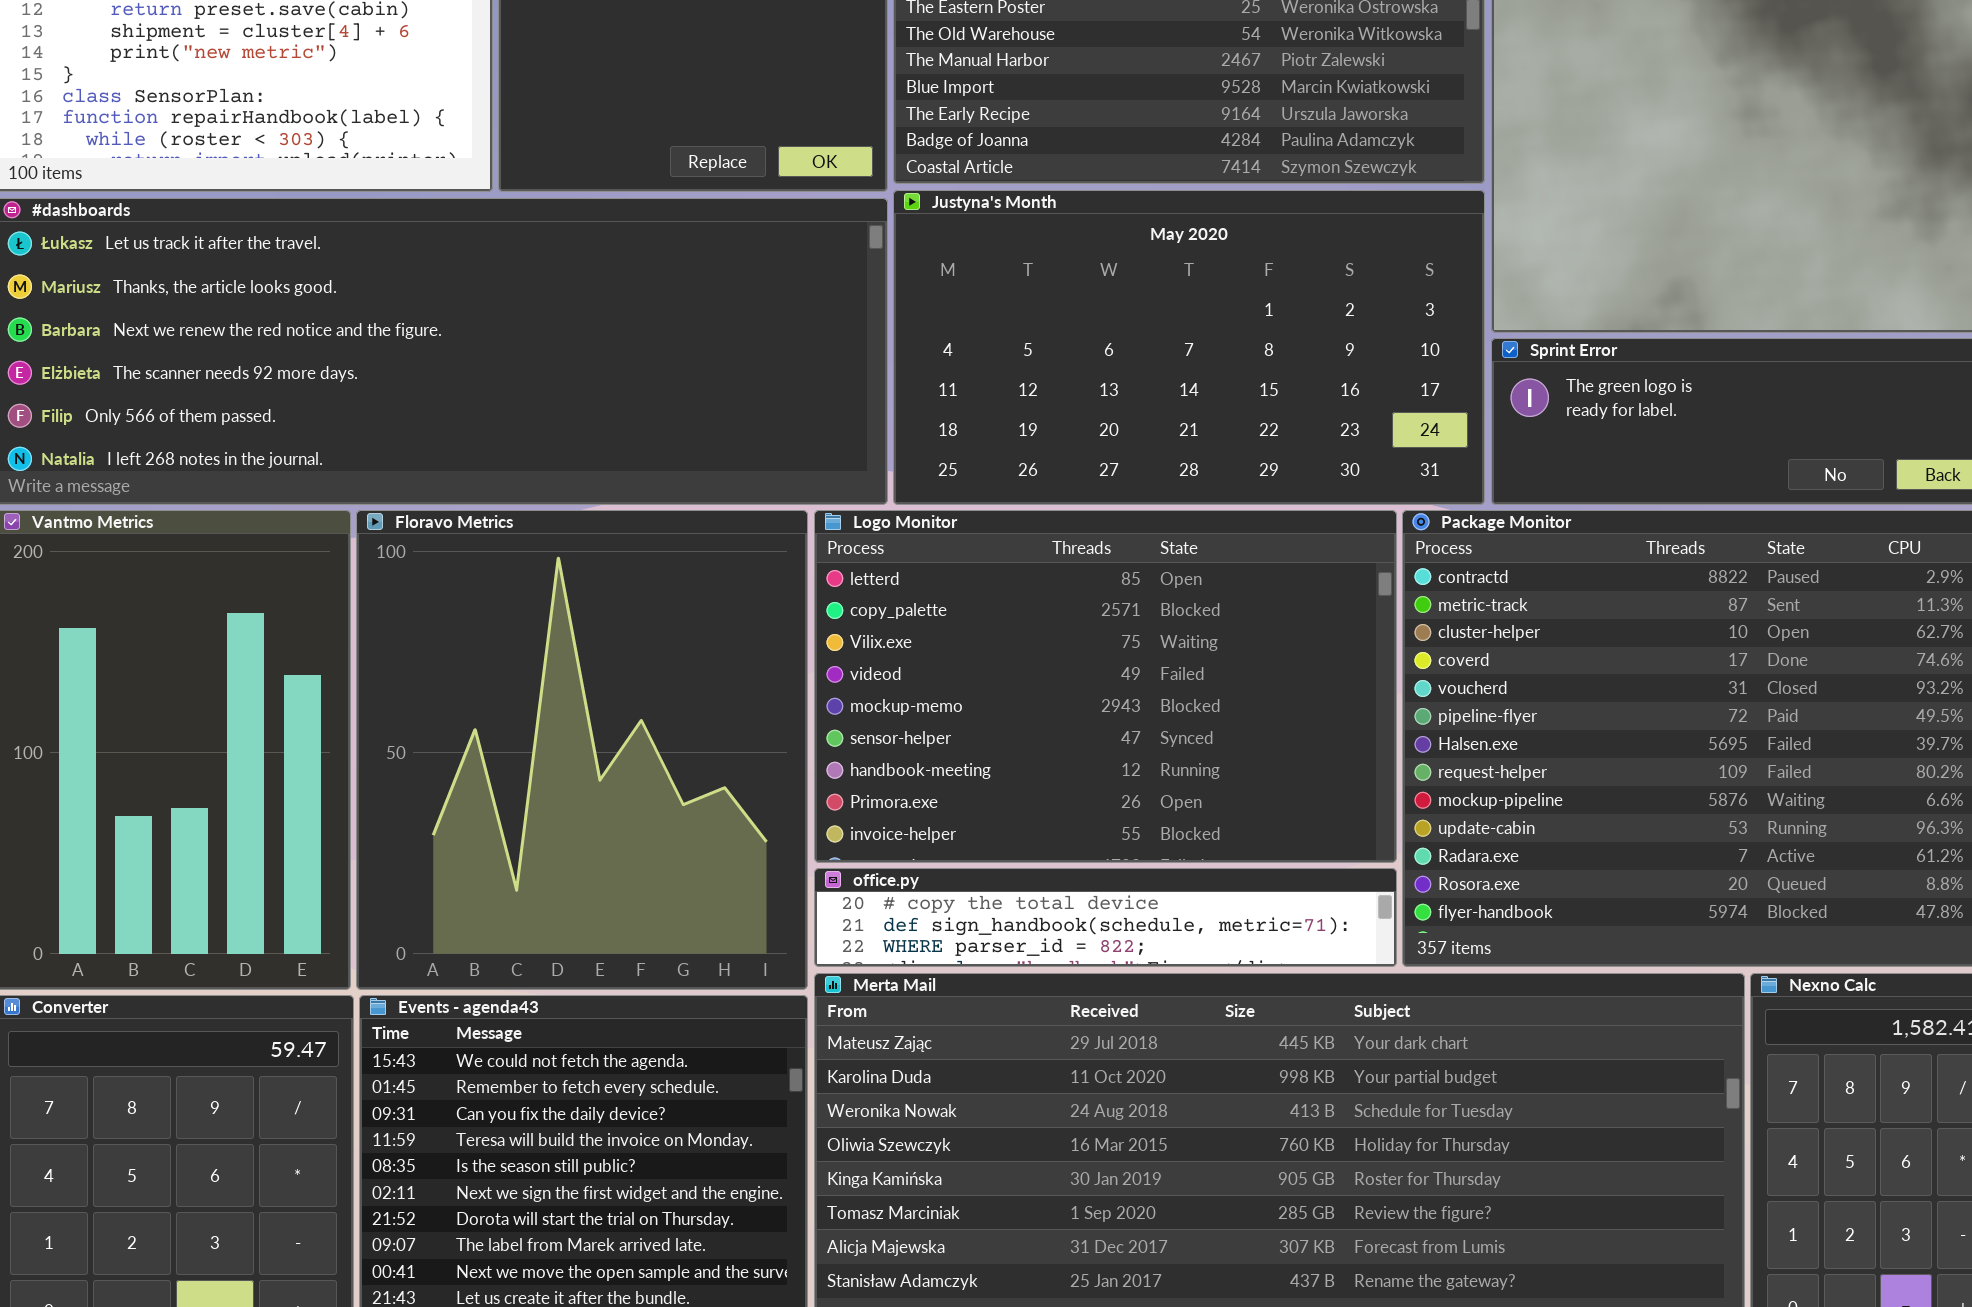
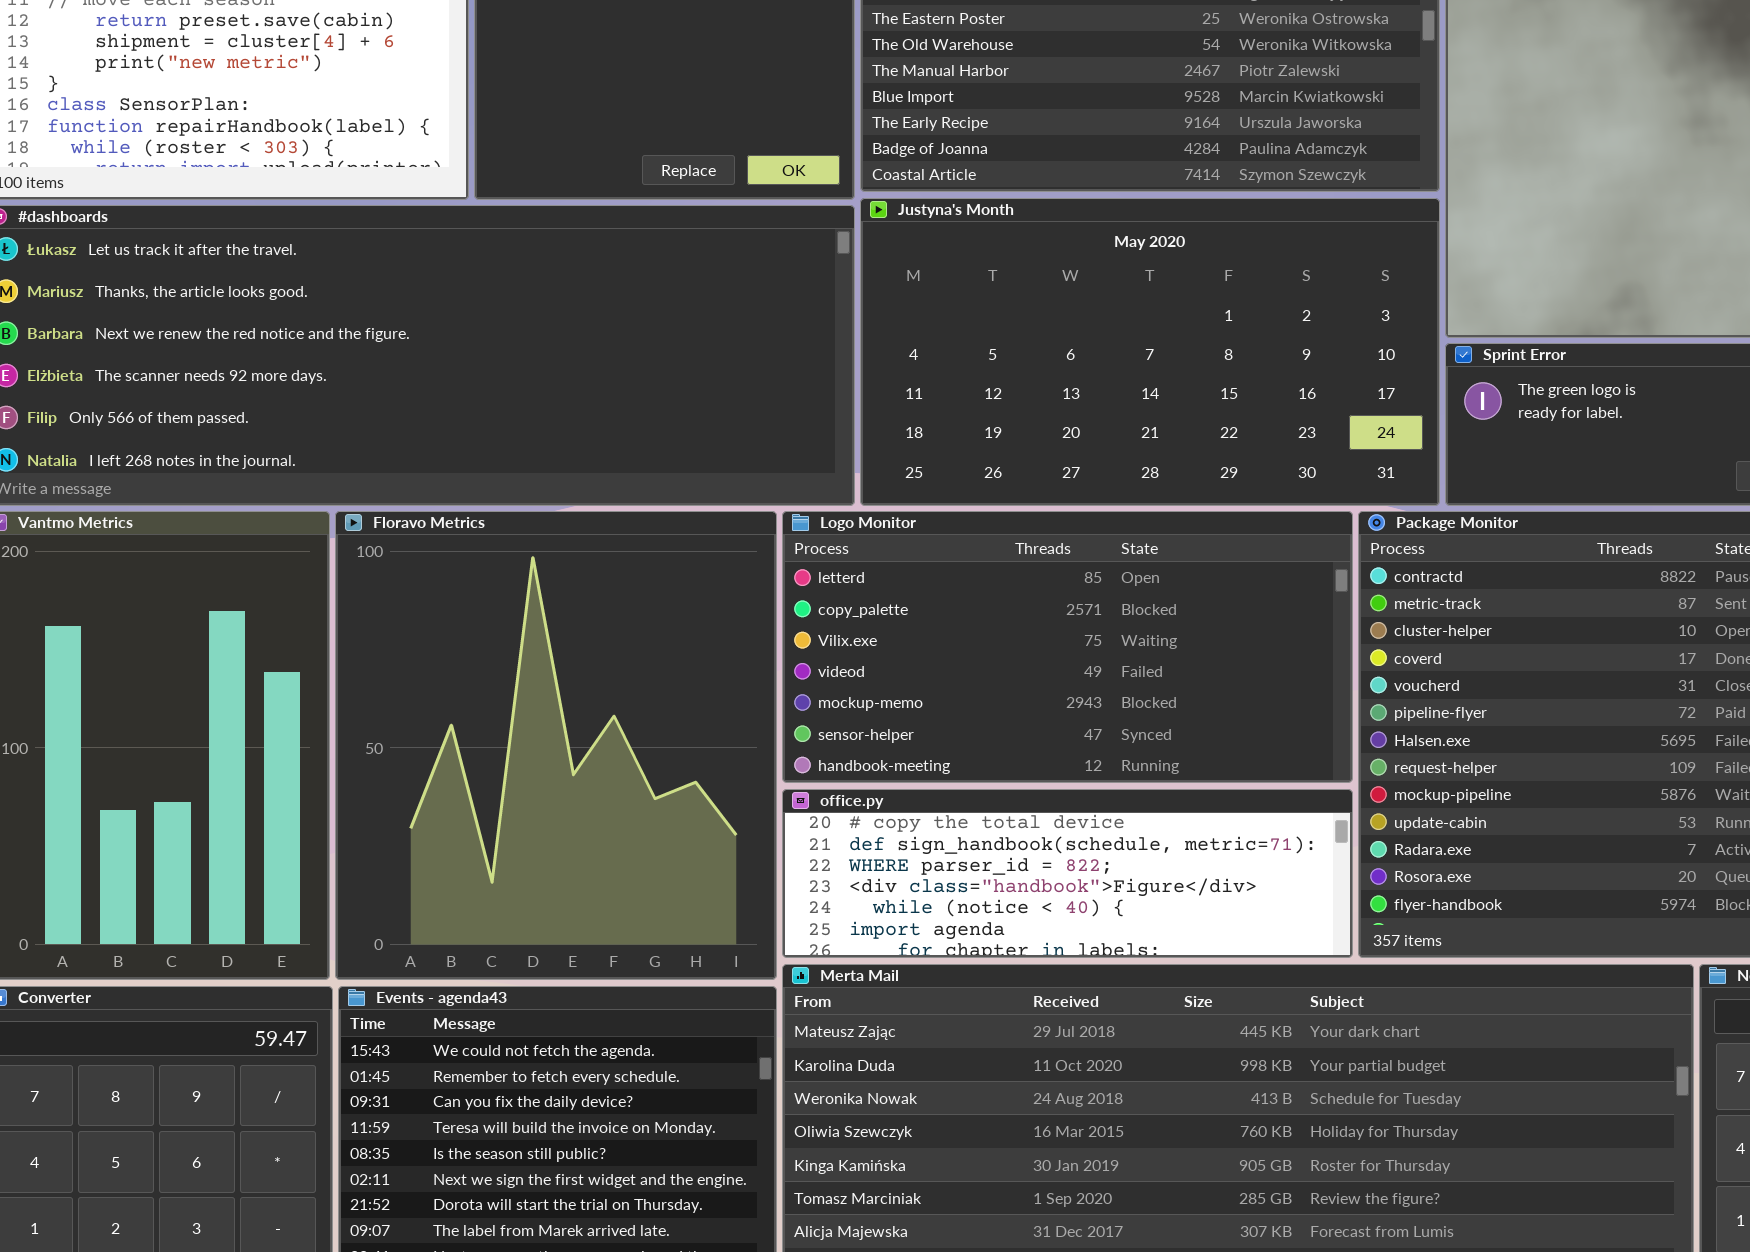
Logo Monitor: [814,510,1397,863] -> [782,511,1353,783], resized
office.py: [814,868,1397,967] -> [782,789,1353,958], resized

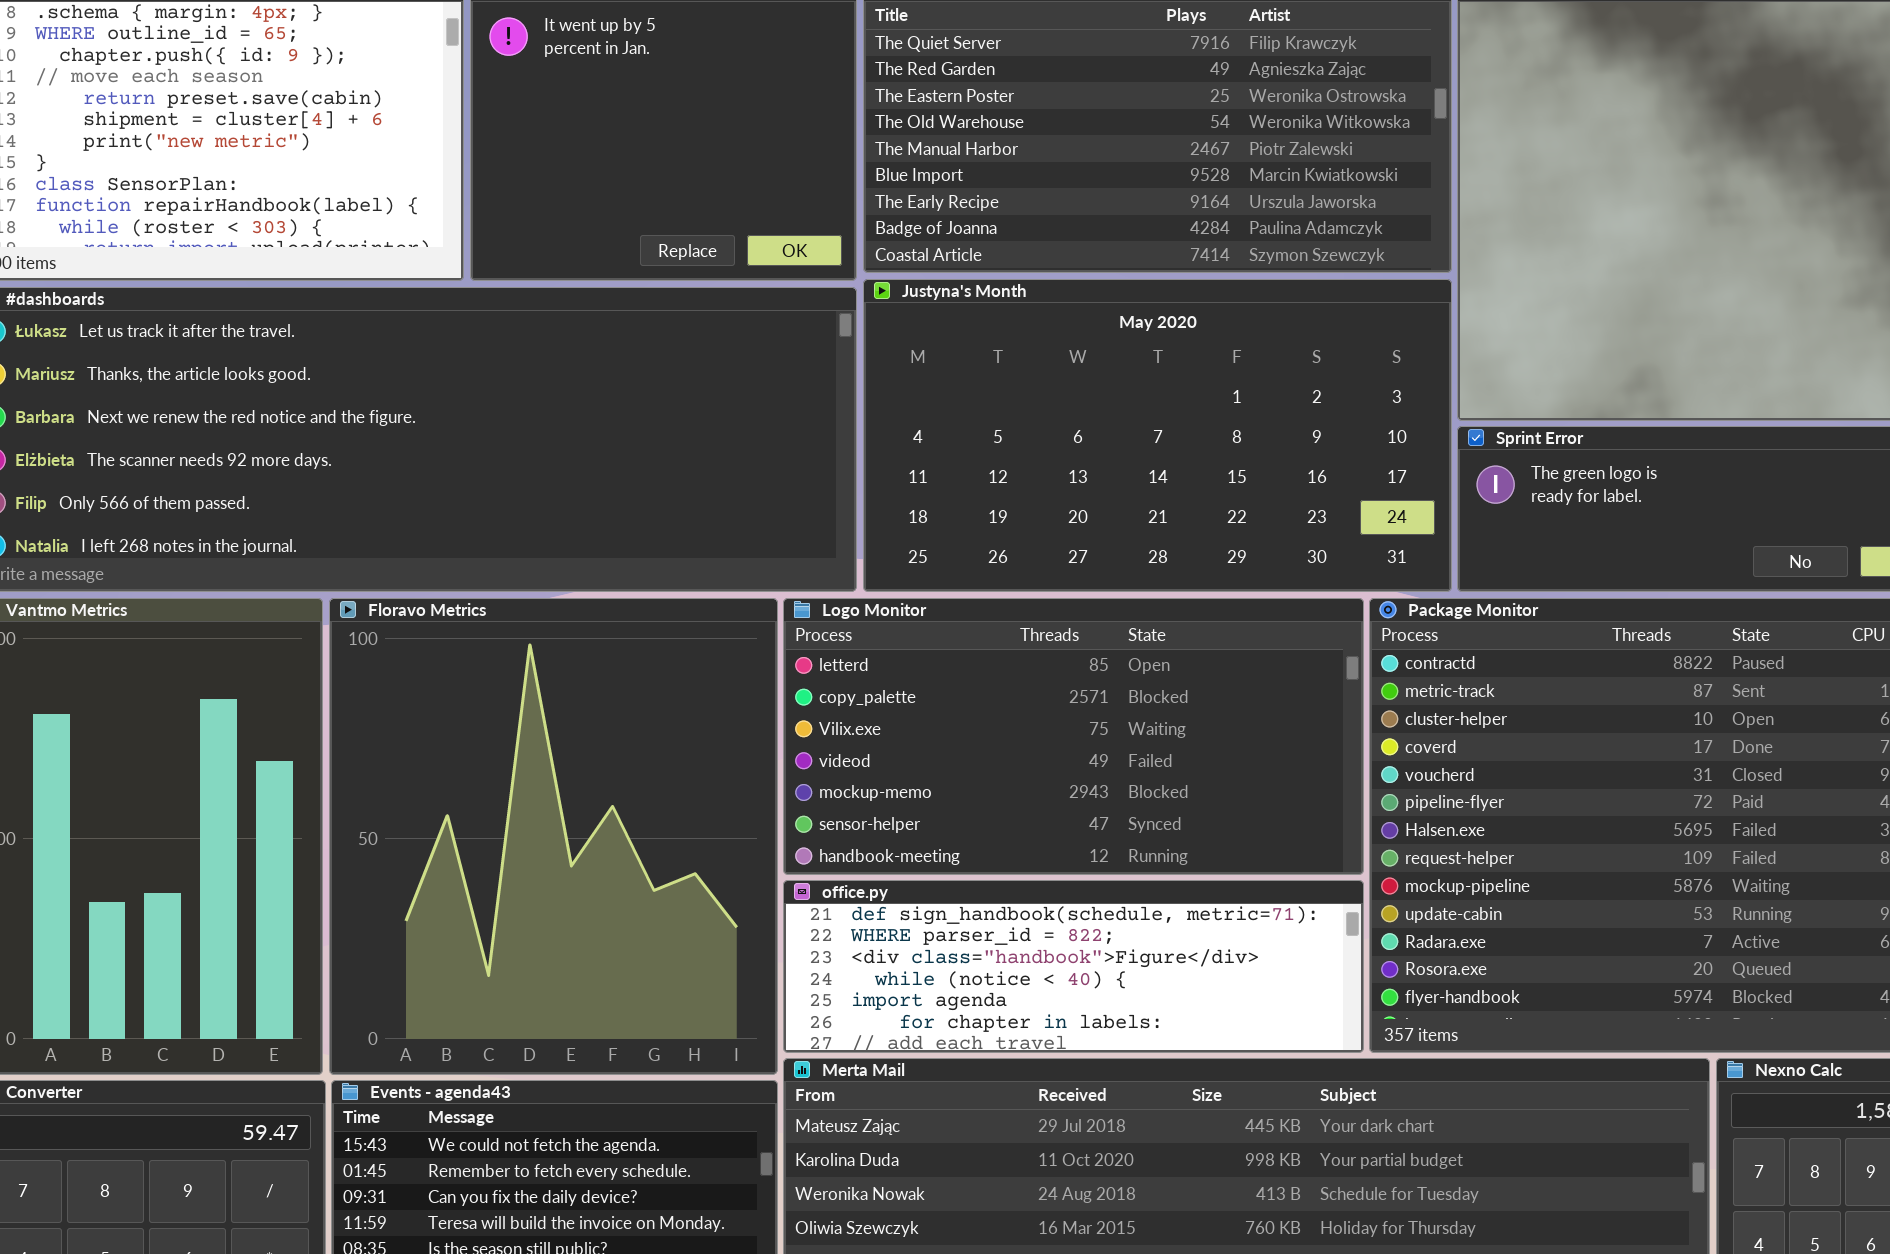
office.py: [782,789,1353,958] -> [783,880,1364,1053], scrolled down 1 row

